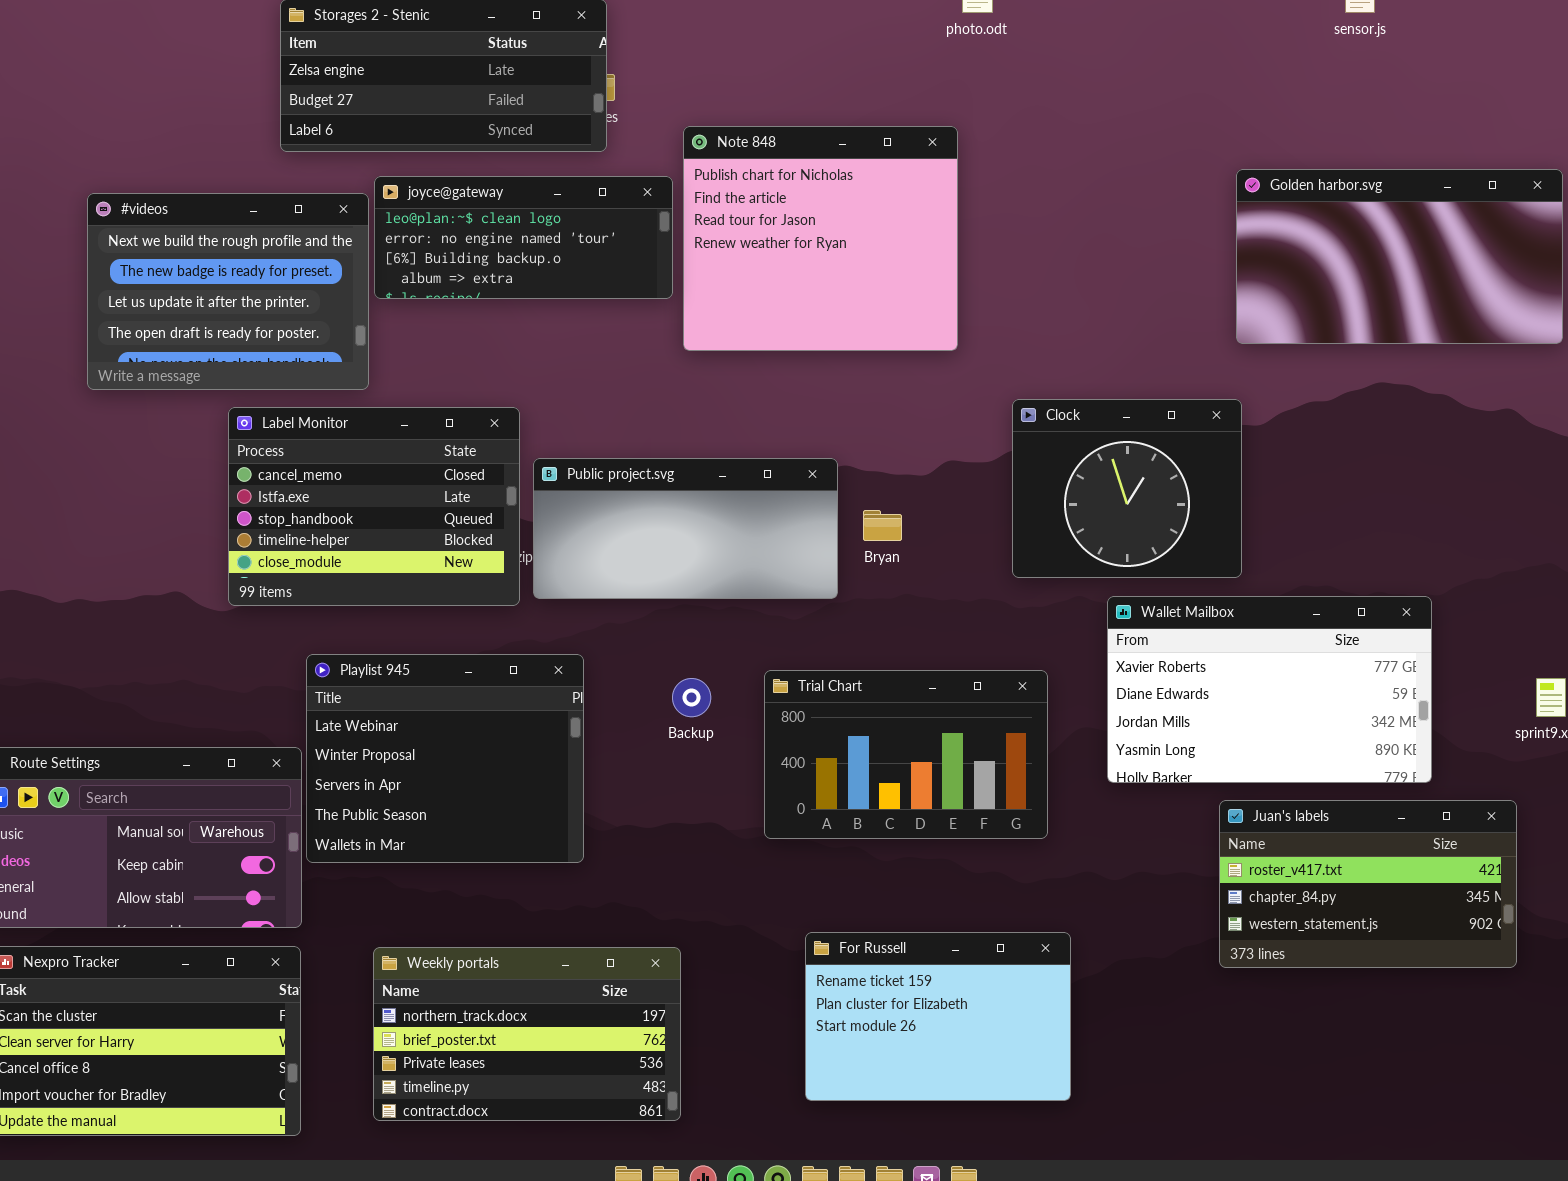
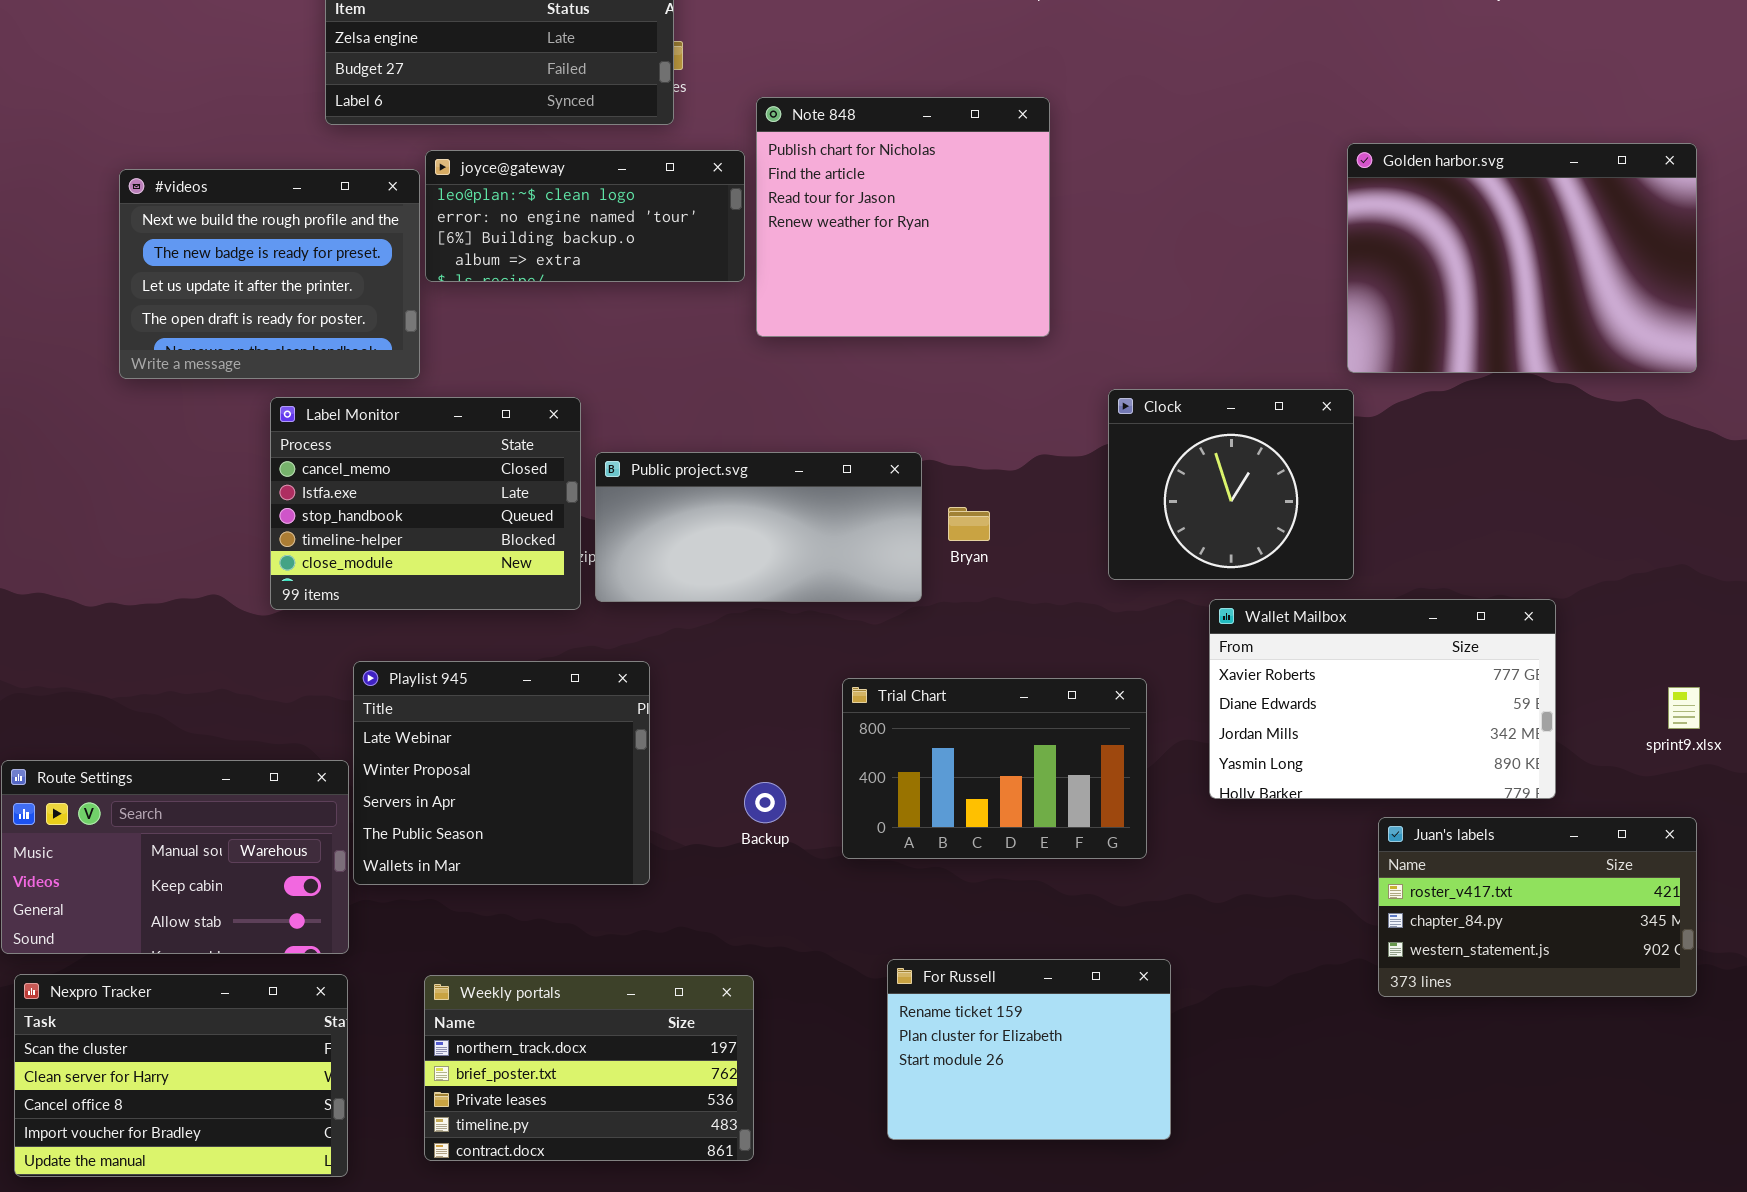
Golden harbor.svg: [1236,169,1563,344] -> [1347,143,1697,373], resized
Backup: [672,678,711,717] -> [744,782,786,823], moved
Juan's labels: [1219,800,1517,968] -> [1378,817,1697,997], moved

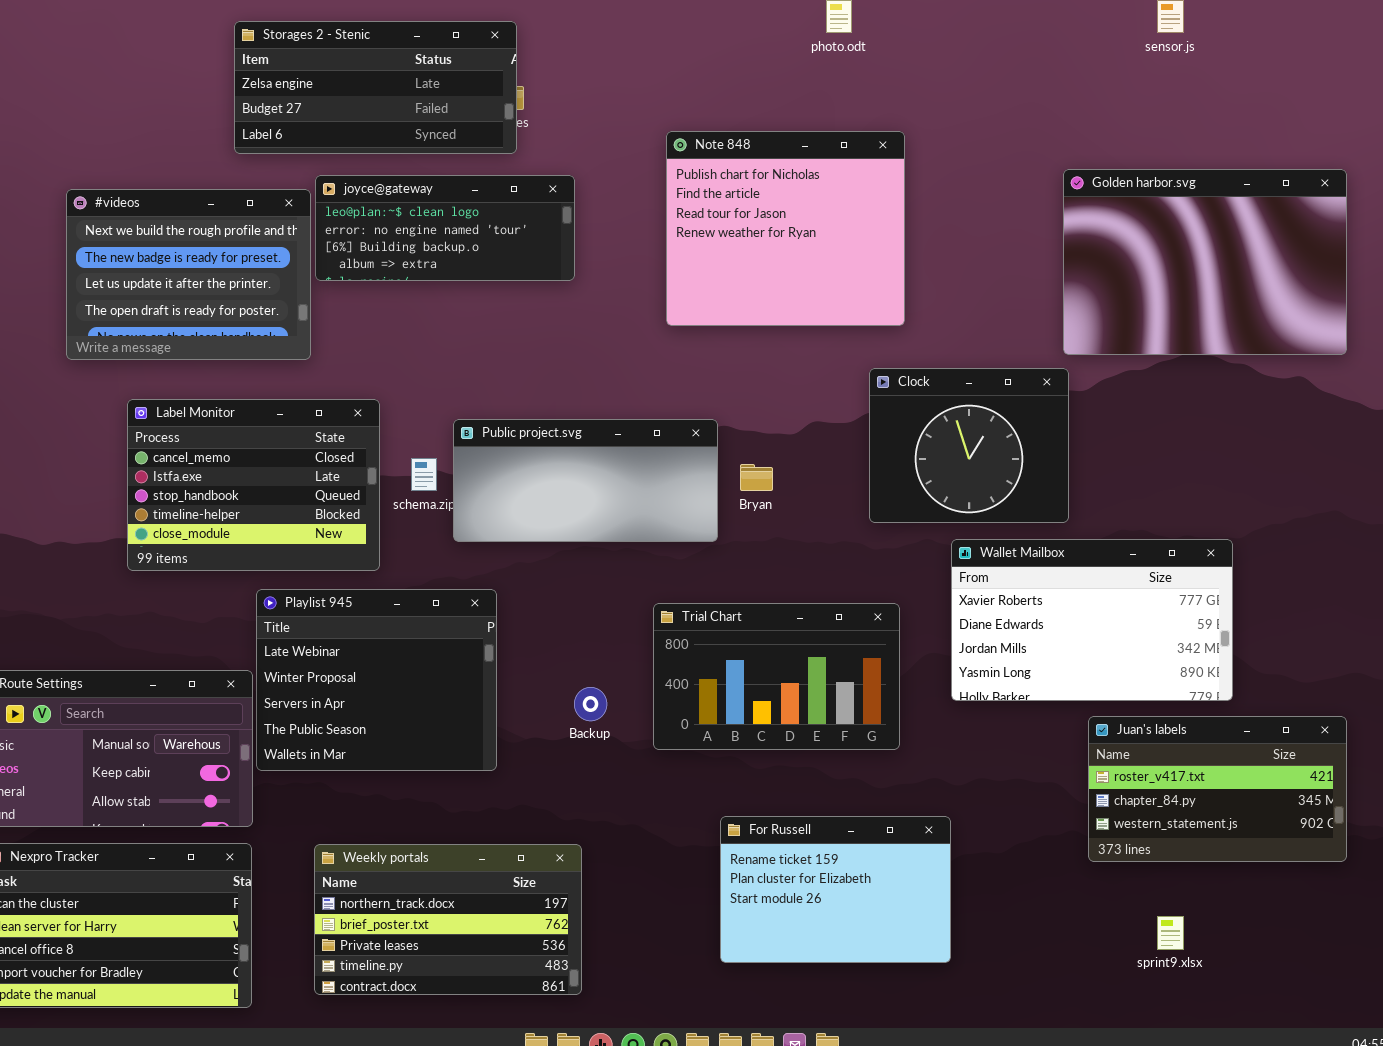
Note 848: [756,97,1050,337] -> [666,131,905,326], moved
Label Monitor: [270,397,581,610] -> [127,399,380,571], moved
sprint9.xlsx: [1668,687,1700,729] -> [1157,916,1184,950], moved
For Russell: [887,959,1171,1140] -> [720,816,951,963], moved

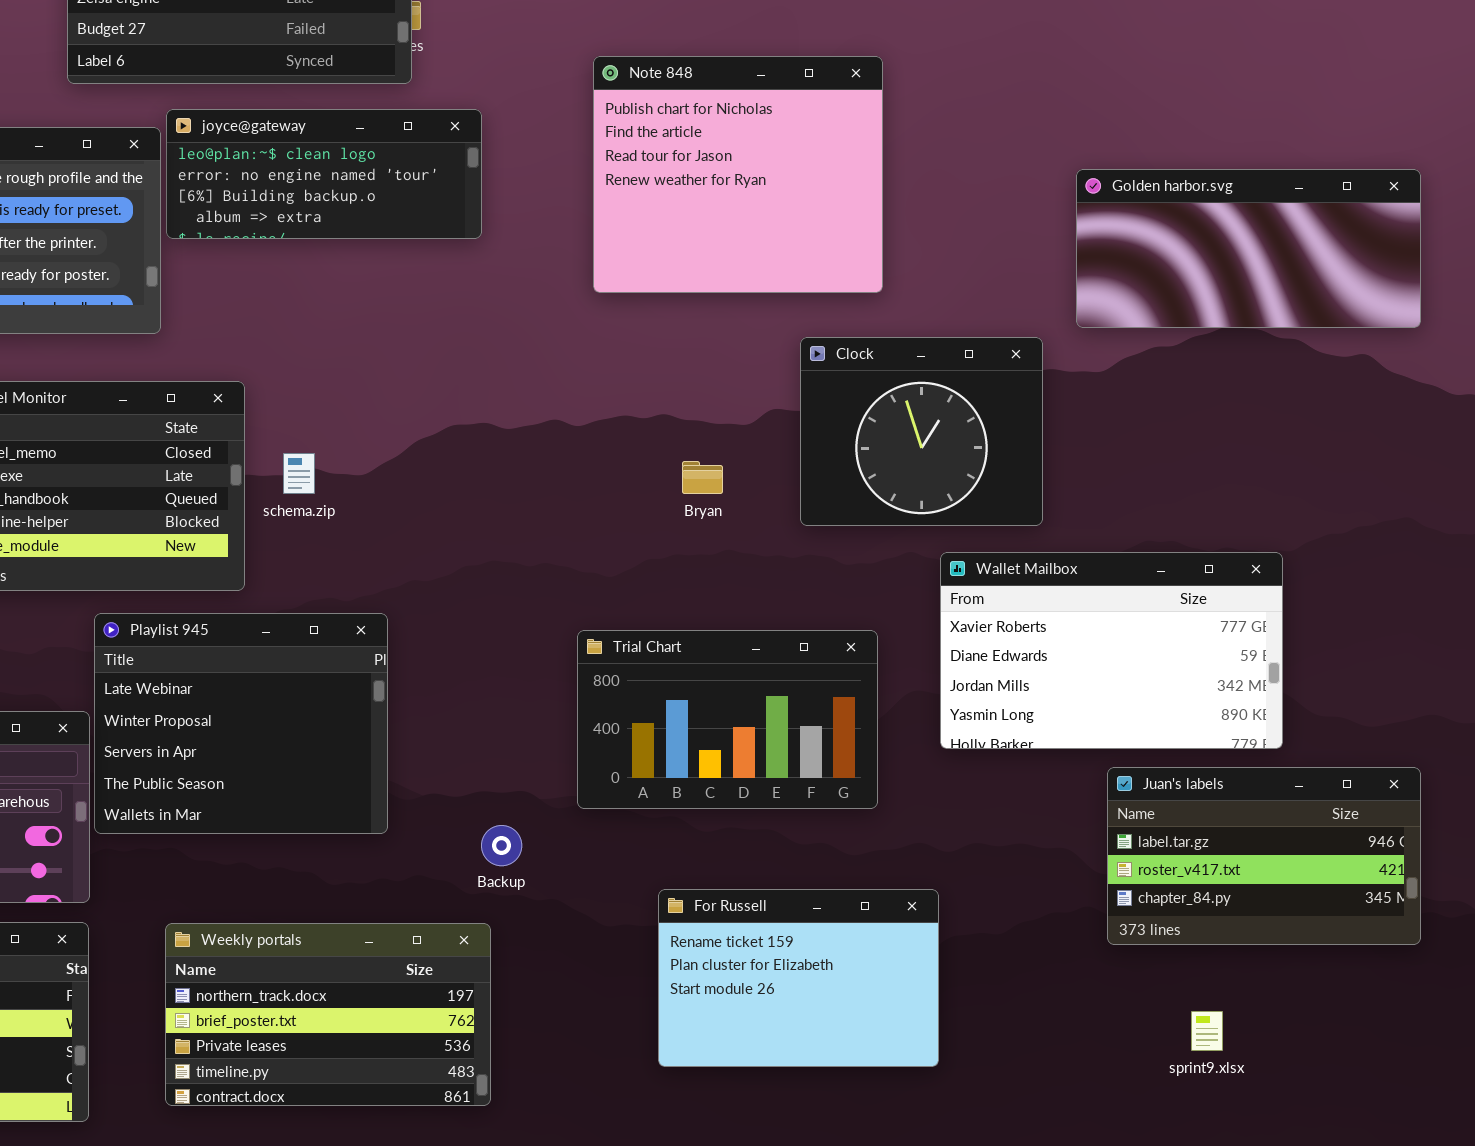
Golden harbor.svg: [1063,169,1347,355] -> [1076,169,1421,328], resized
Clock: [869,368,1069,523] -> [800,337,1043,526], moved
Public project.svg: [453,419,718,542] -> none, closed
Backup: [574,687,607,721] -> [481,825,522,866], moved
Juan's labels: [1088,716,1347,862] -> [1107,767,1421,945], scrolled up 1 row

